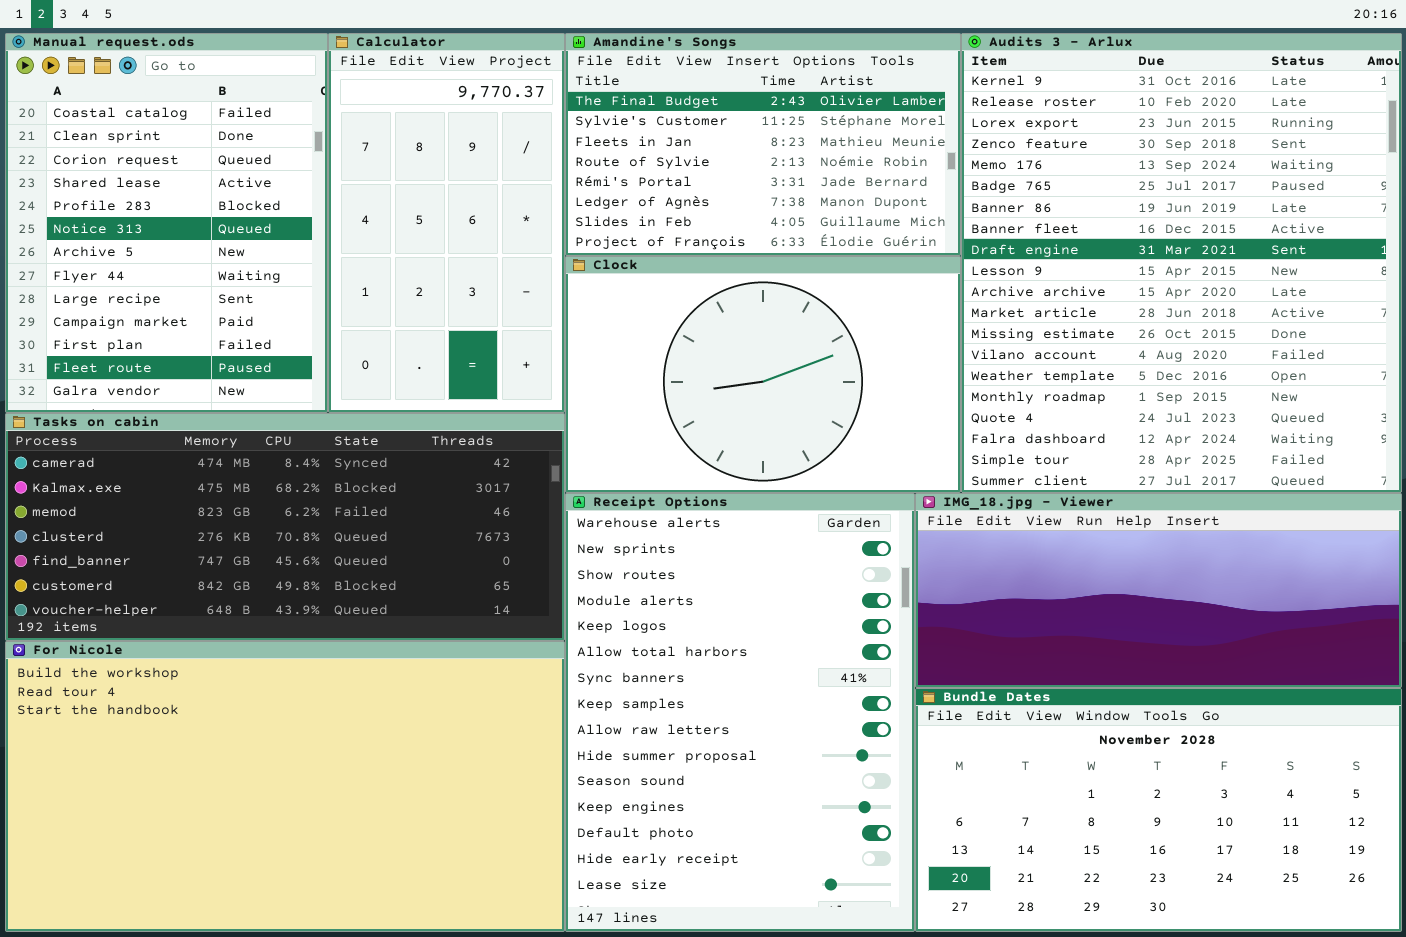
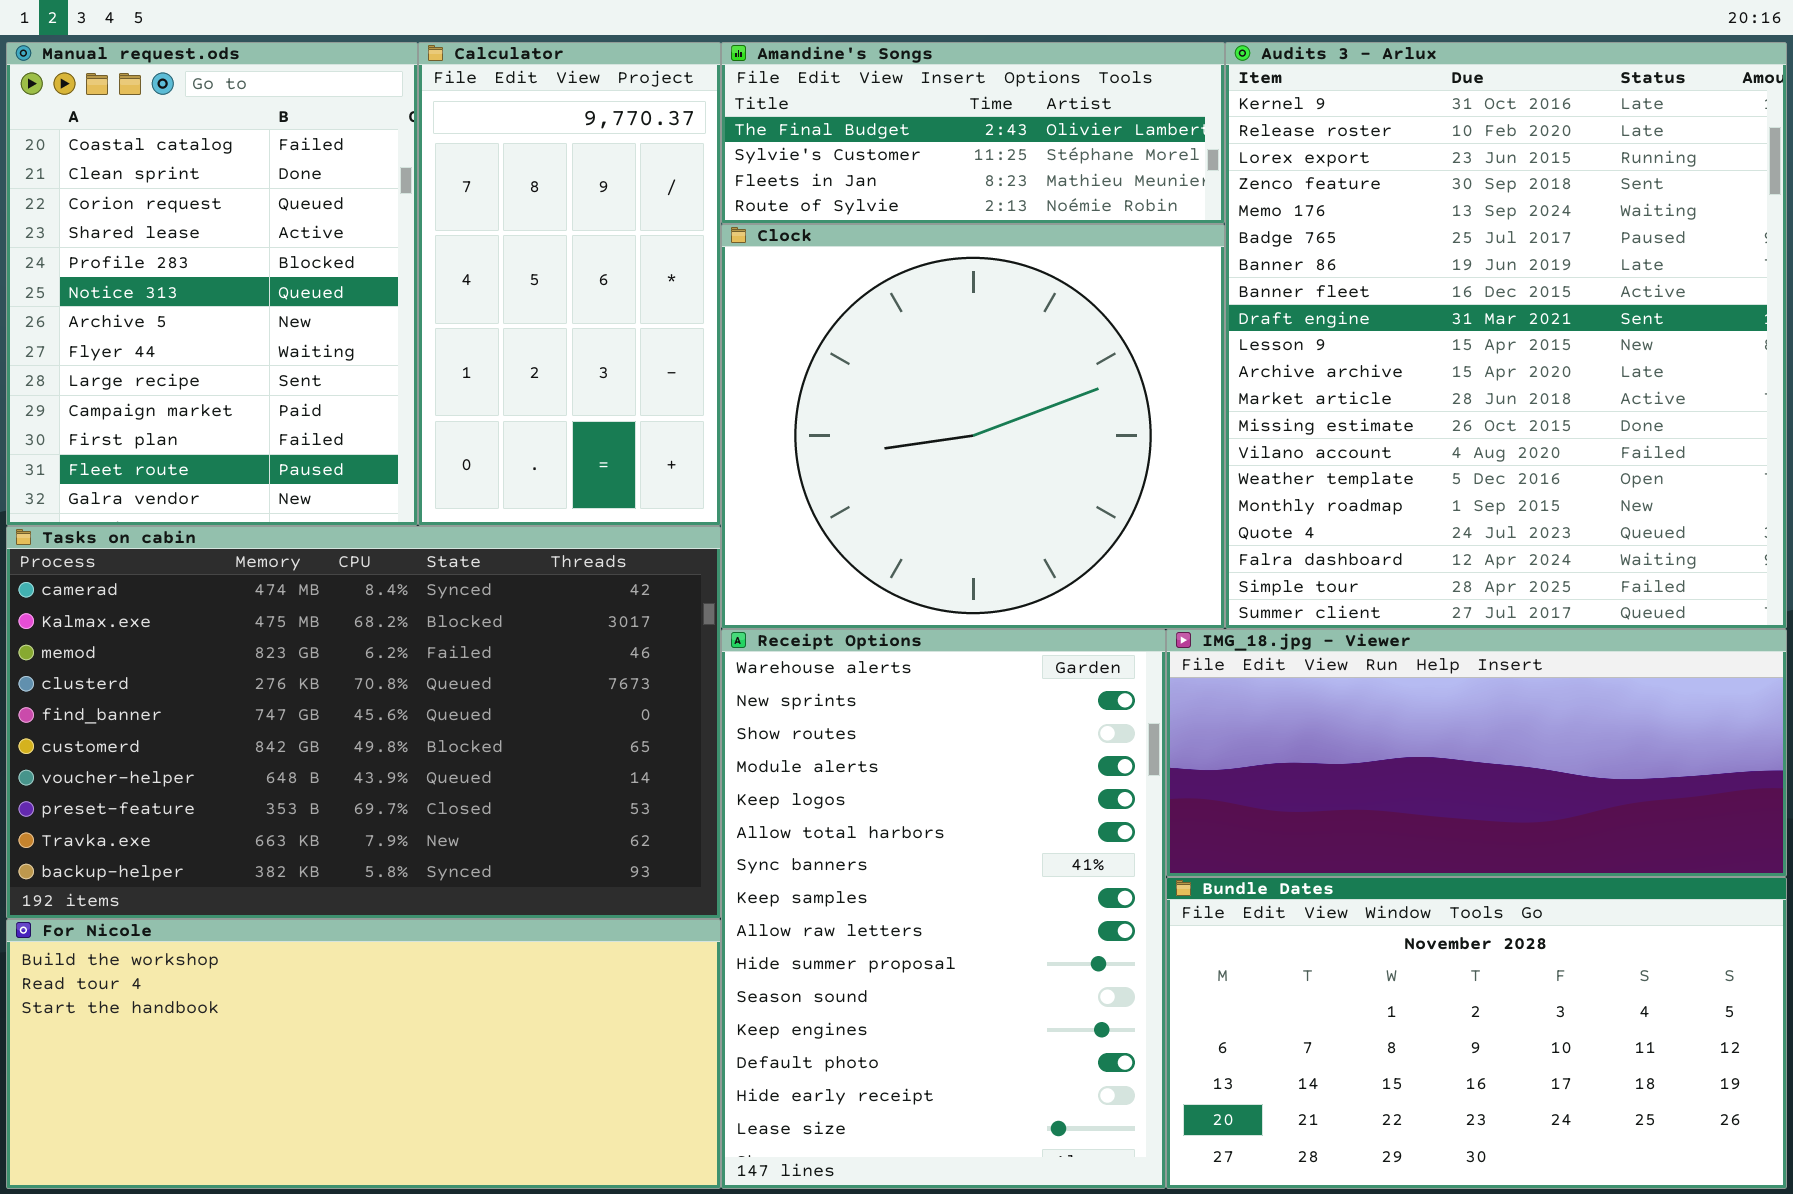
Amandine's Songs: [565,33,961,256] -> [721,42,1225,224], resized
Clock: [565,256,961,493] -> [721,224,1225,629], resized
Tasks on cabin: [5,413,565,641] -> [6,526,721,919], resized
For Nicole: [5,641,565,932] -> [6,919,721,1189], resized

